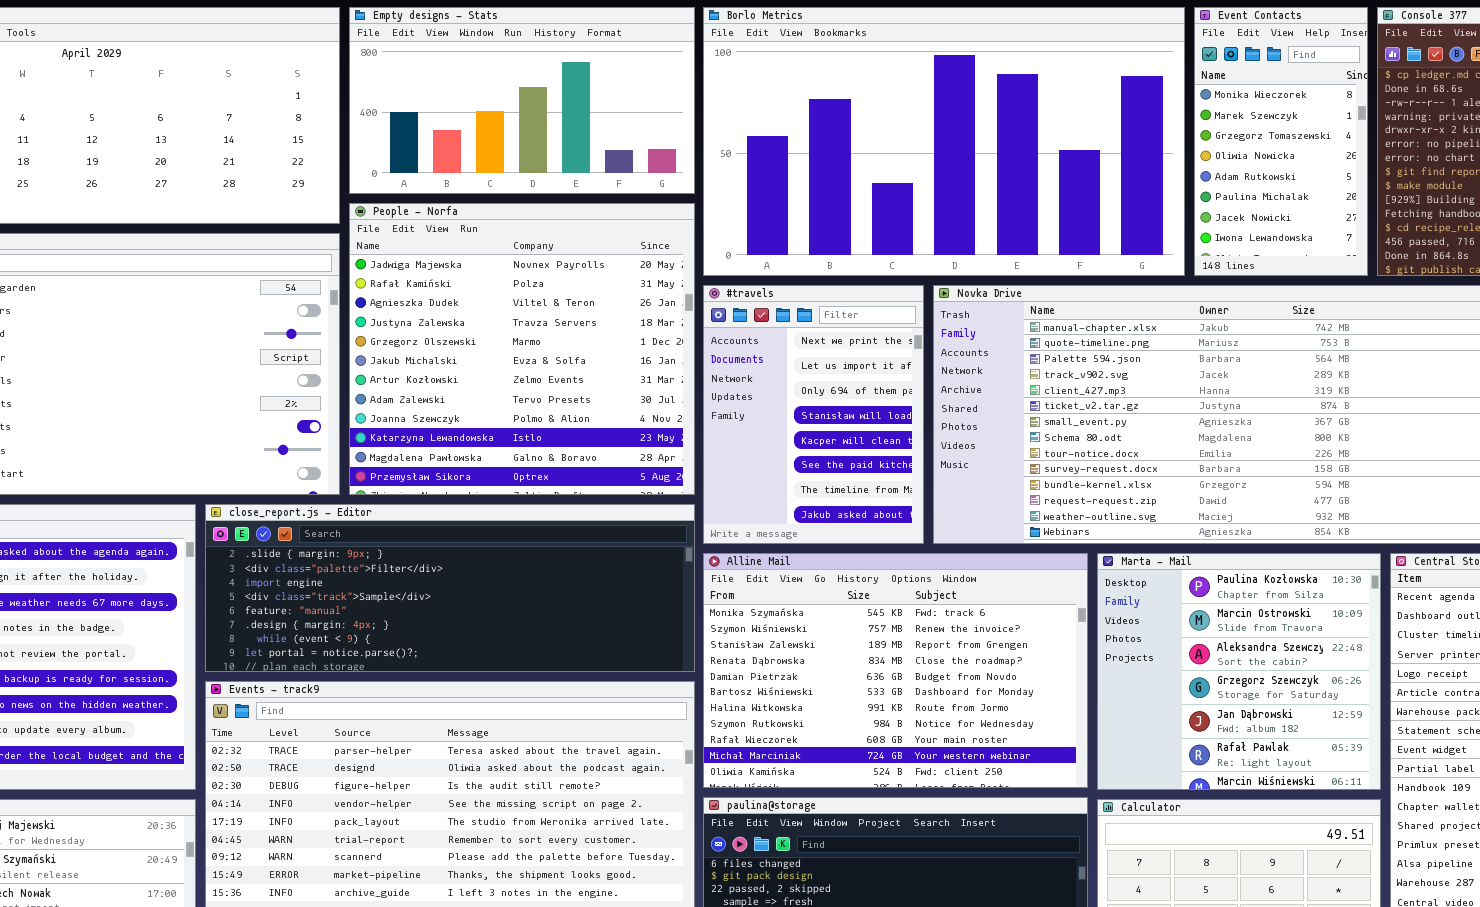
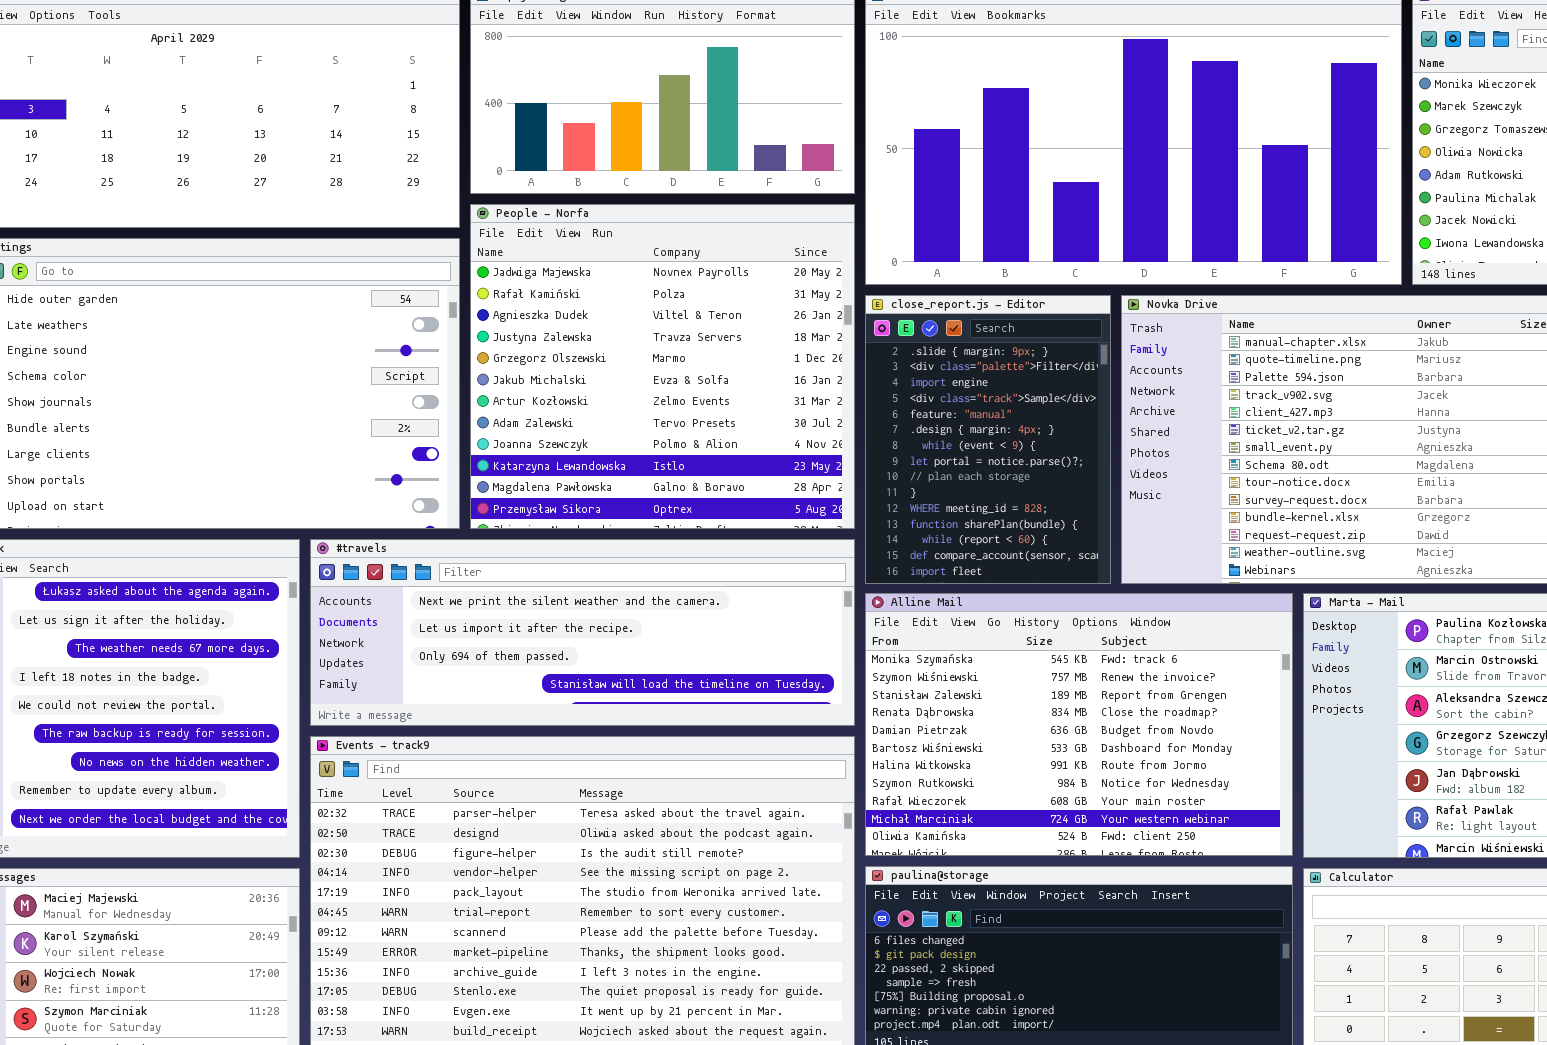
#travels: [703,285,924,544] -> [310,539,855,726], moved, resized
close_report.js - Editor: [205,504,695,672] -> [865,295,1111,584], moved, resized

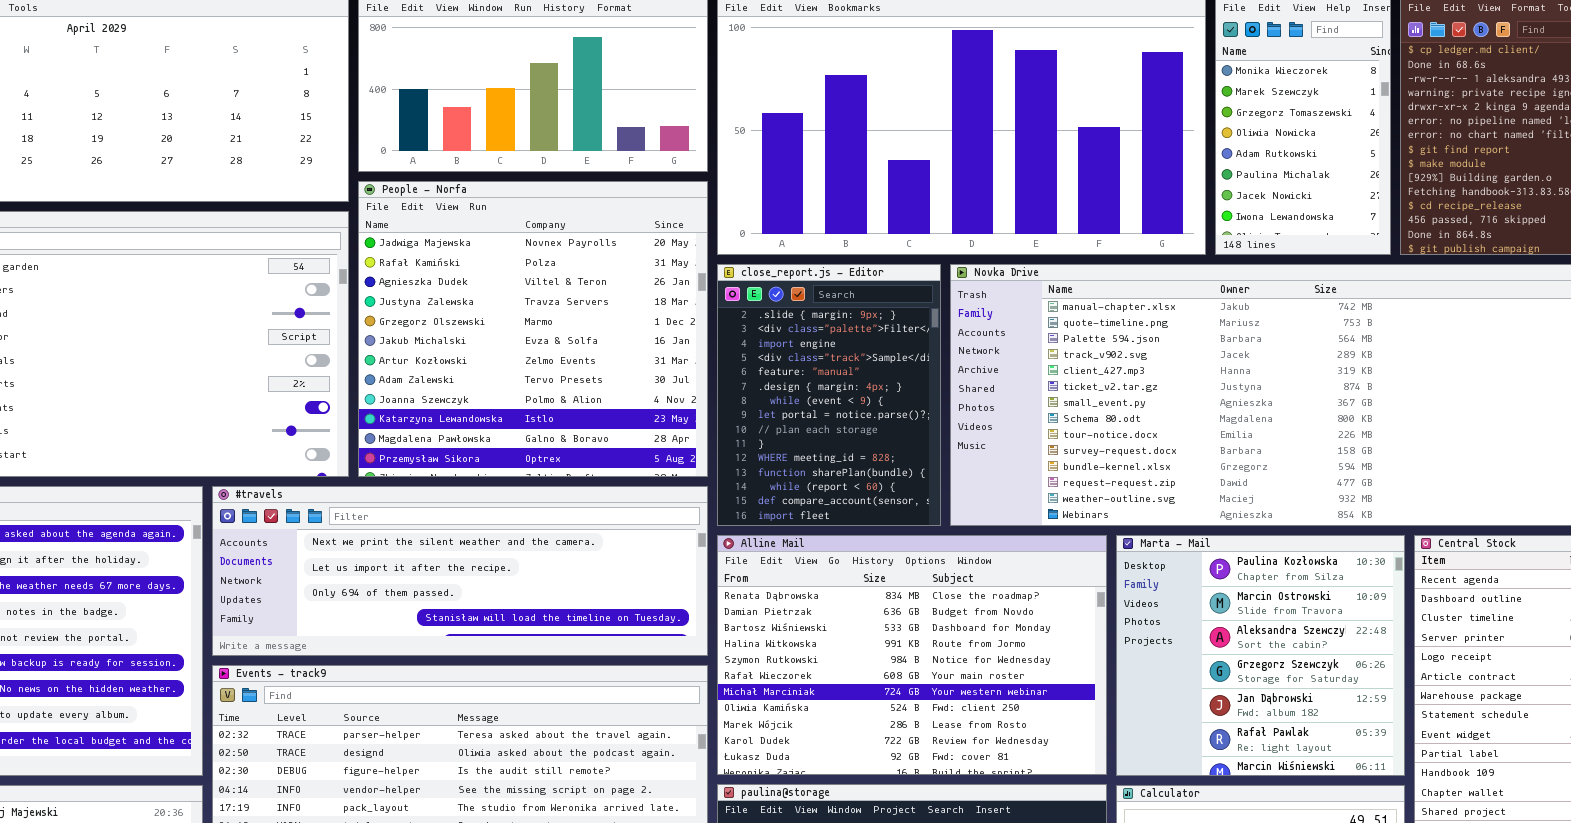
Alline Mail: [865,593,1293,856] -> [717,535,1107,775], scrolled down 3 rows

